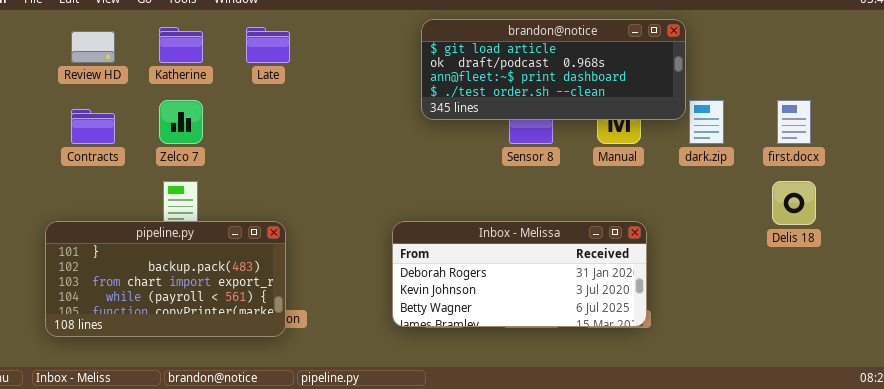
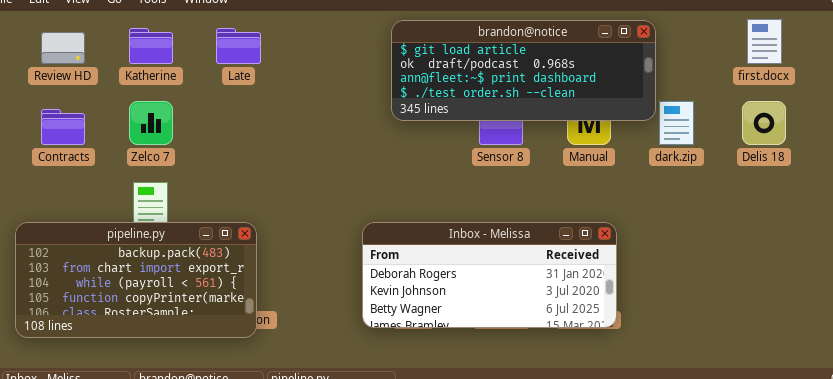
first.docx: [777,100,811,144] -> [747,19,782,64], moved
Delis 18: [772,181,816,225] -> [742,101,786,145], moved
pipeline.py: [45,221,286,337] -> [15,222,257,338], scrolled down 1 row

